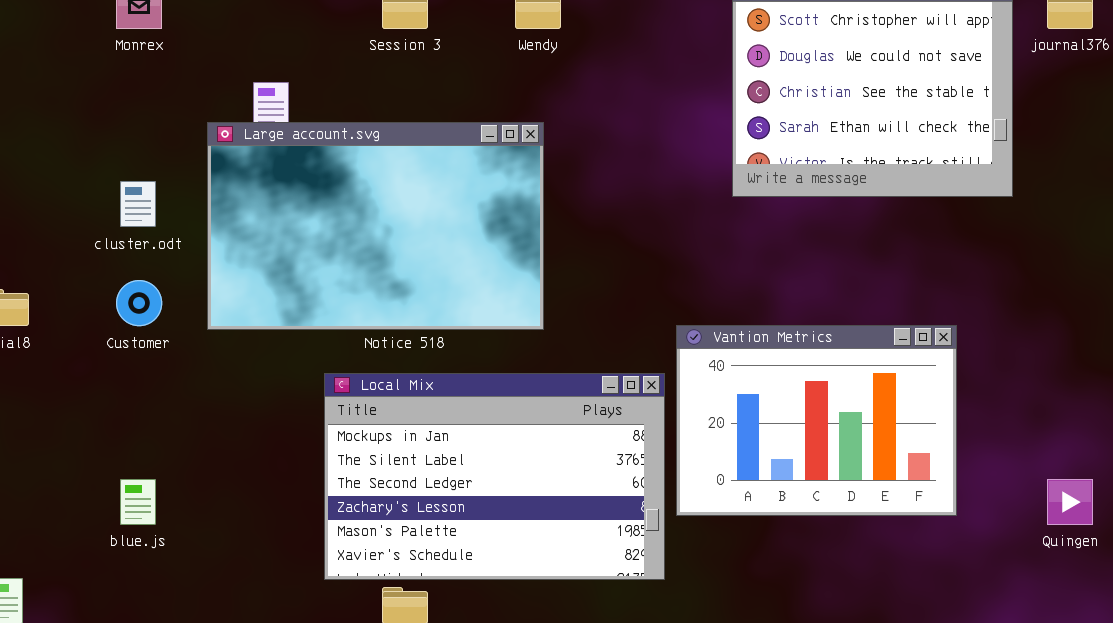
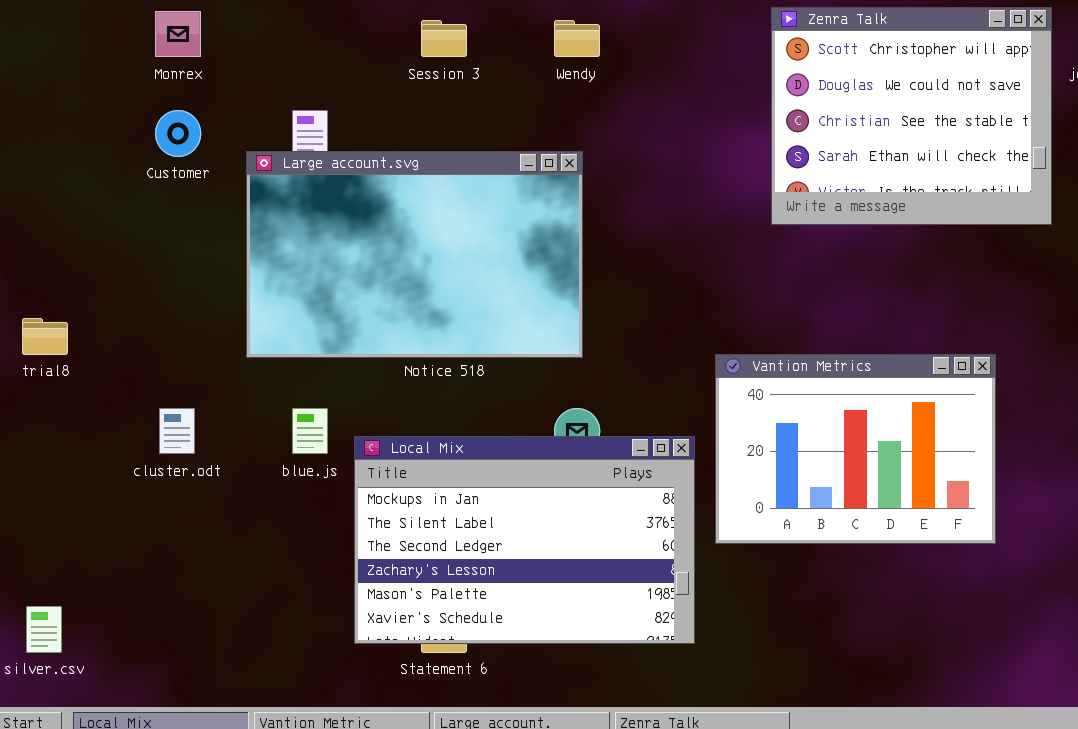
cluster.odt: [120,181,156,227] -> [159,408,195,454], moved
Customer: [116,280,162,326] -> [155,110,201,157], moved
Local Mix: [324,373,665,580] -> [354,436,695,644], moved
blue.js: [120,479,156,525] -> [292,408,328,454], moved

